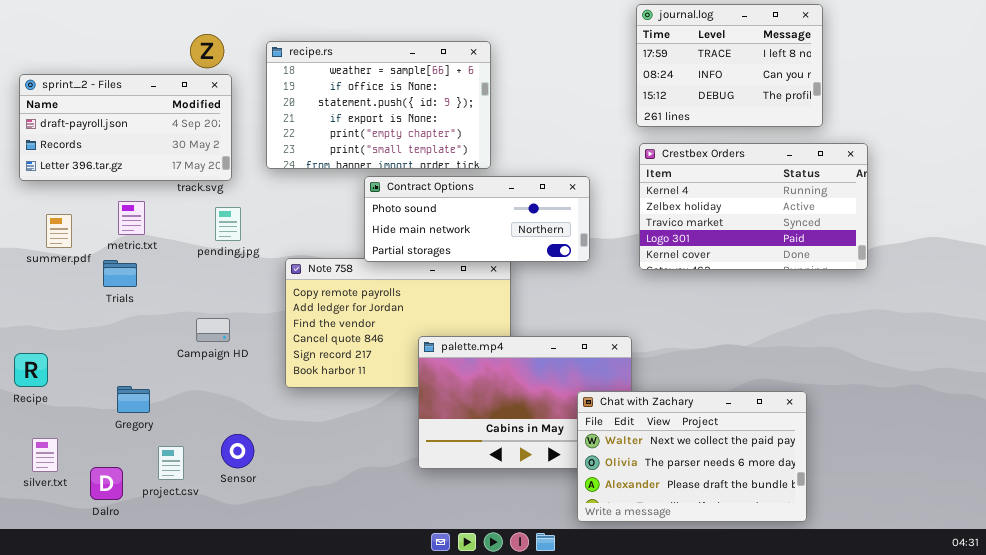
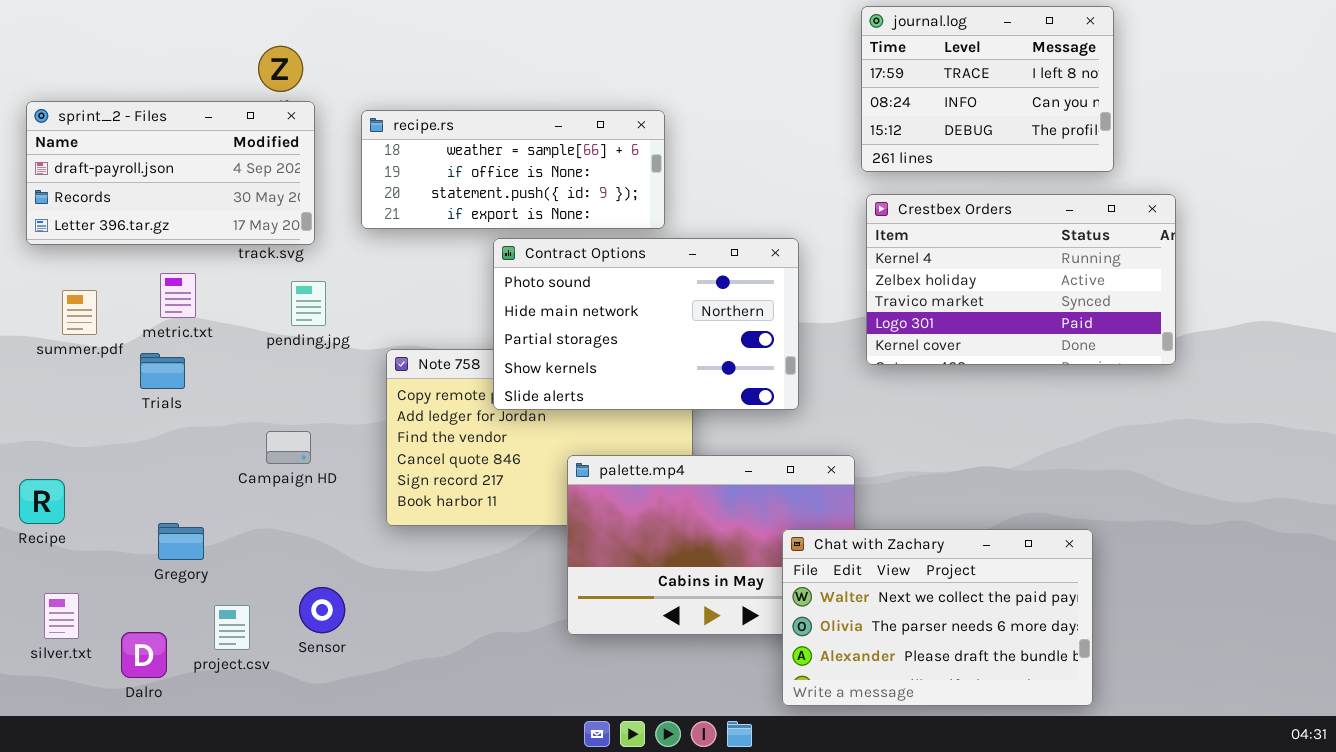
recipe.rs: [266,41,491,169] -> [361,110,665,229], resized
Contract Options: [364,176,590,262] -> [493,238,799,410], resized

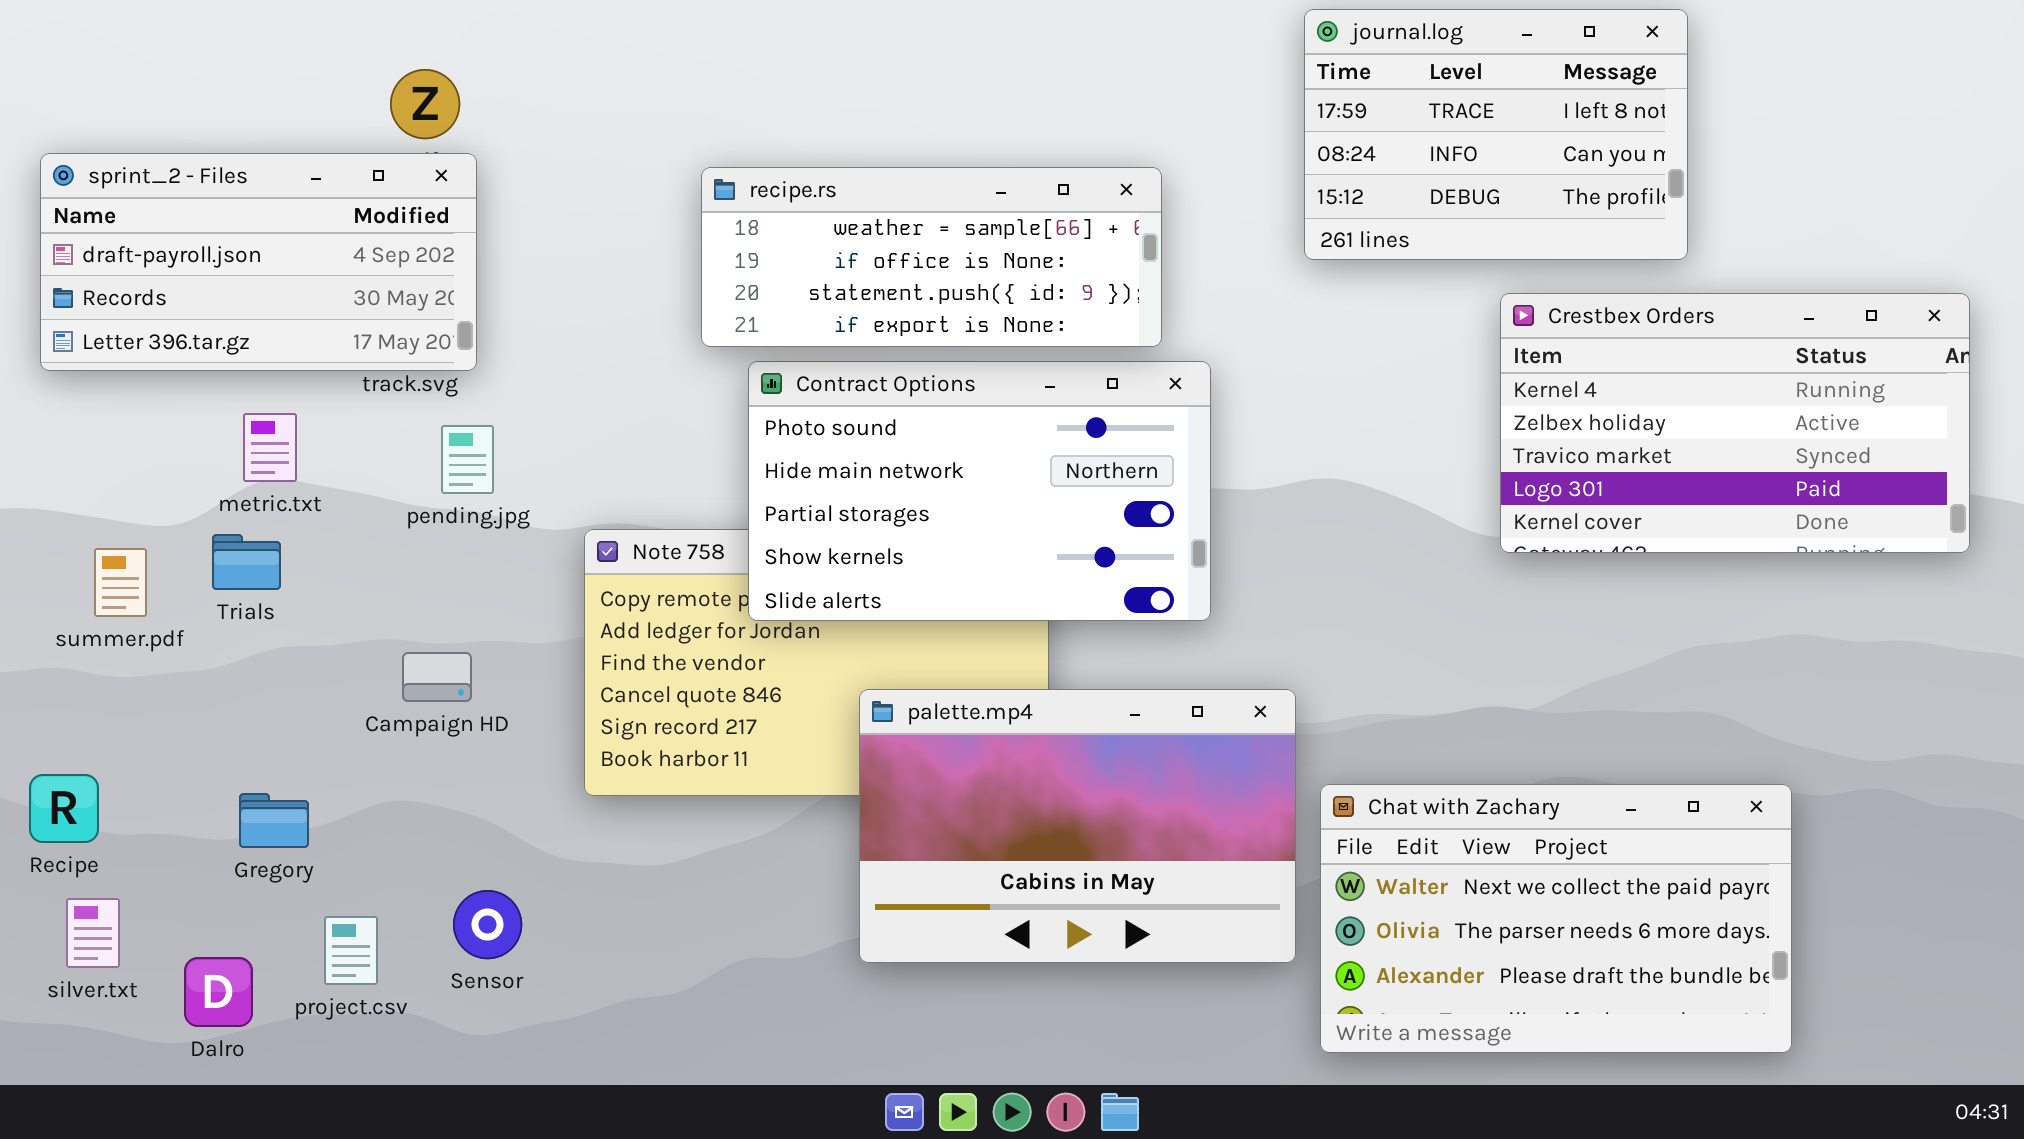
recipe.rs: [361,110,665,229] -> [701,167,1162,347], moved
Crestbex Orders: [866,194,1176,365] -> [1500,293,1970,553], moved
summer.pdf: [62,290,97,335] -> [94,548,147,617], moved
Recipe: [19,479,65,524] -> [29,774,99,843], moved
Chat with Zachary: [782,529,1093,706] -> [1320,784,1792,1053], moved

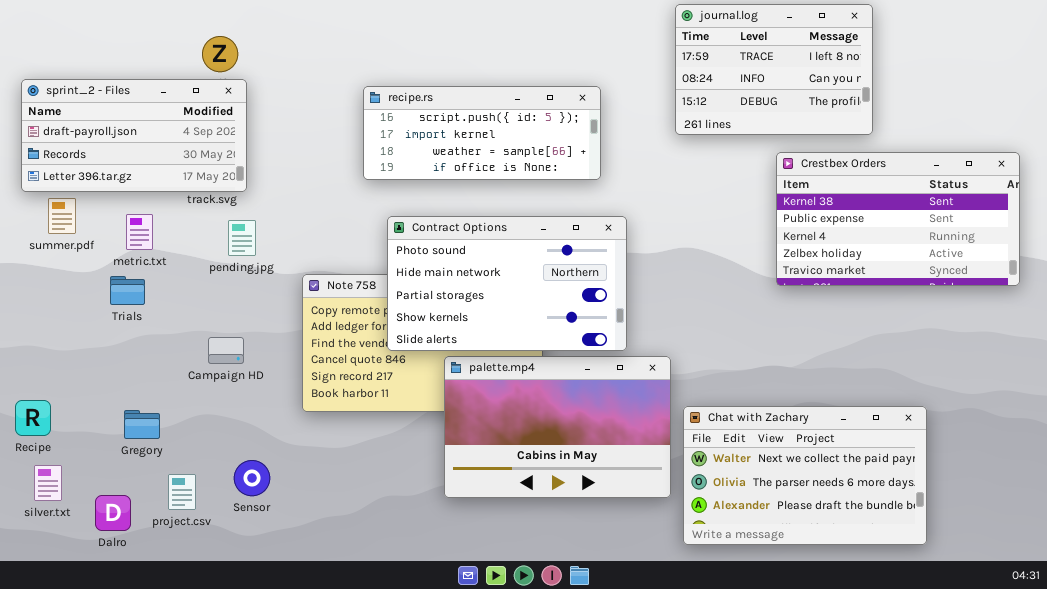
recipe.rs: [701,167,1162,347] -> [363,86,601,180], scrolled up 2 rows
Crestbex Orders: [1500,293,1970,553] -> [776,152,1020,286], scrolled up 2 rows
Contract Options: [748,361,1211,621] -> [387,216,627,351], moved
summer.pdf: [94,548,147,617] -> [48,198,76,234], moved

